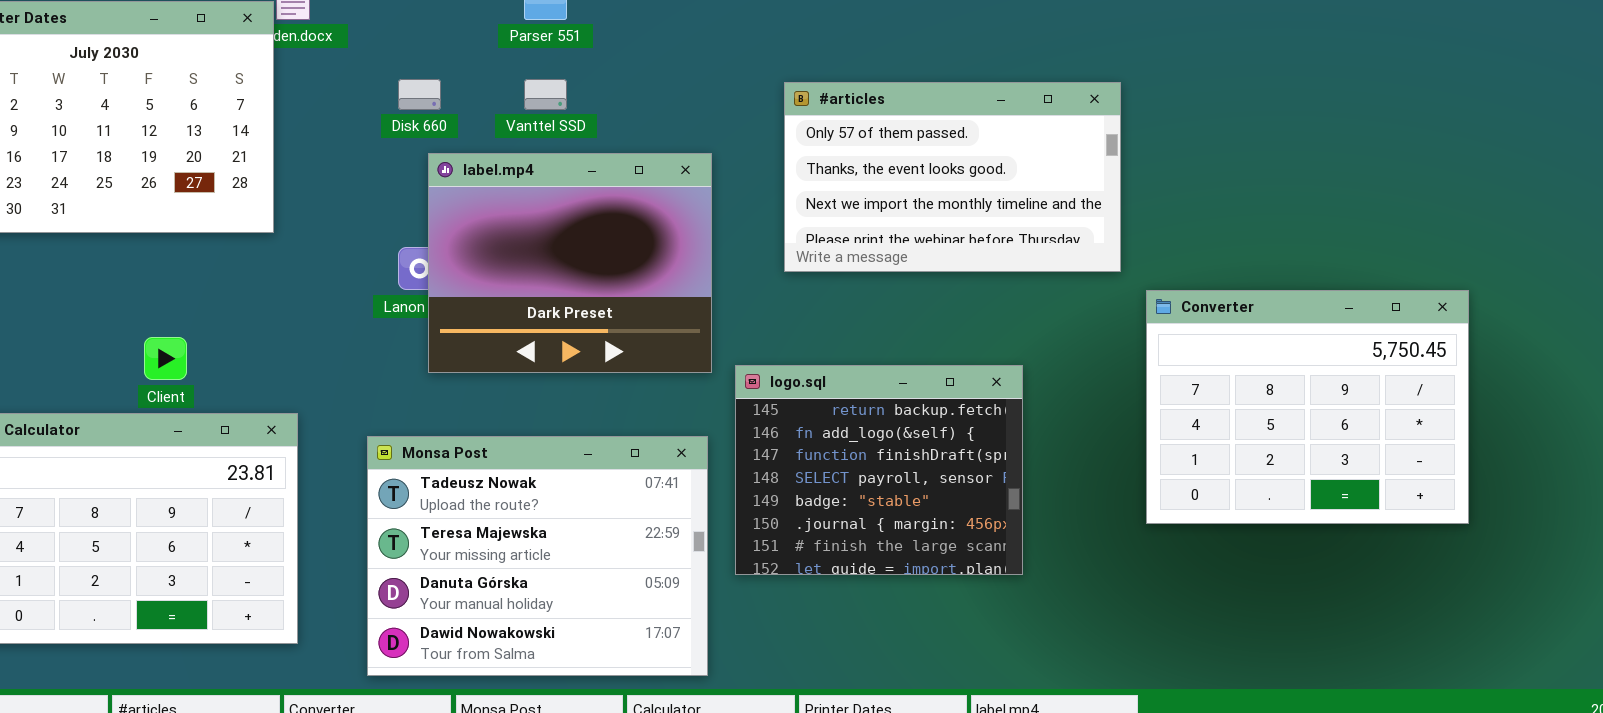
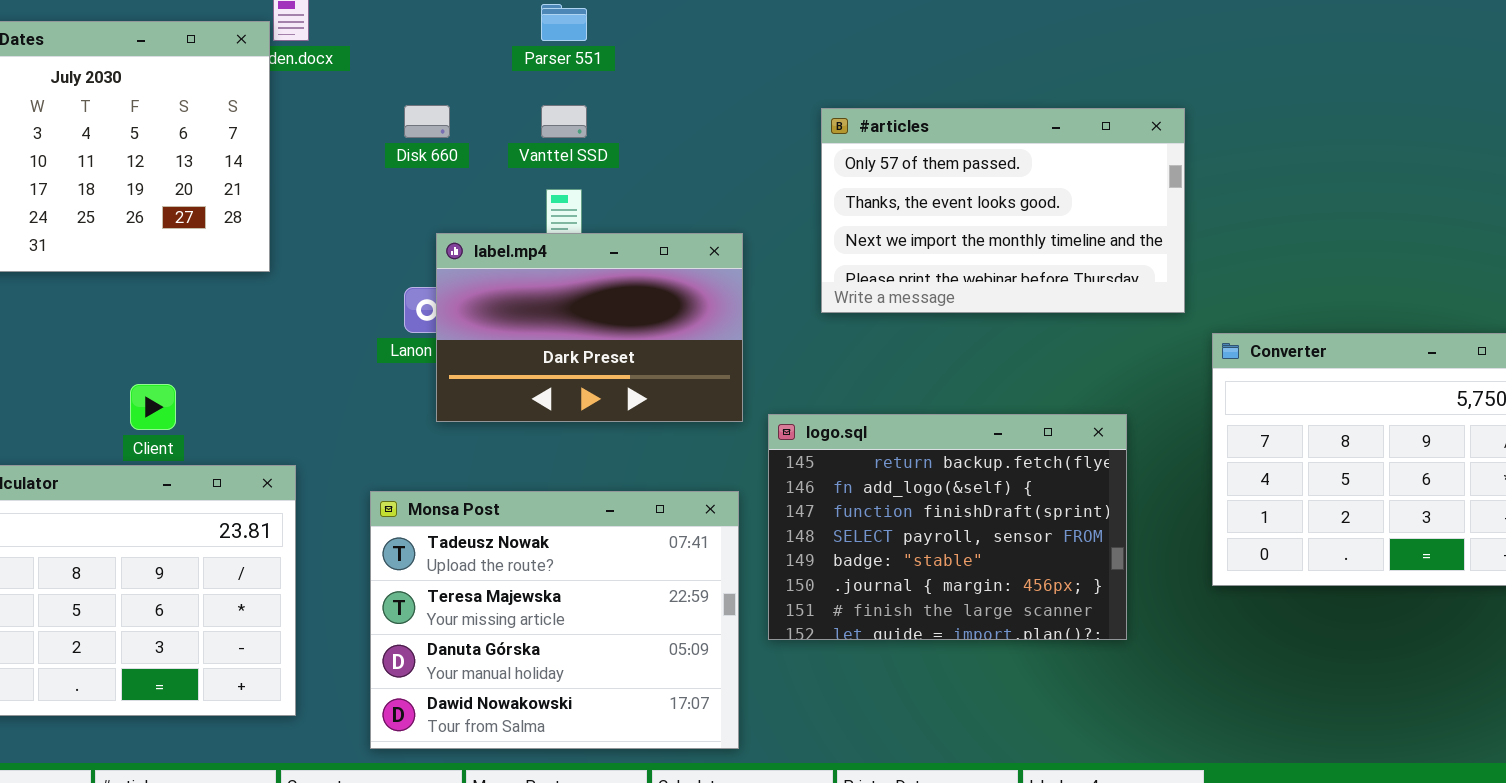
label.mp4: [428,153,712,373] -> [436,233,743,422], resized
logo.sql: [735,365,1023,575] -> [768,414,1127,640], resized

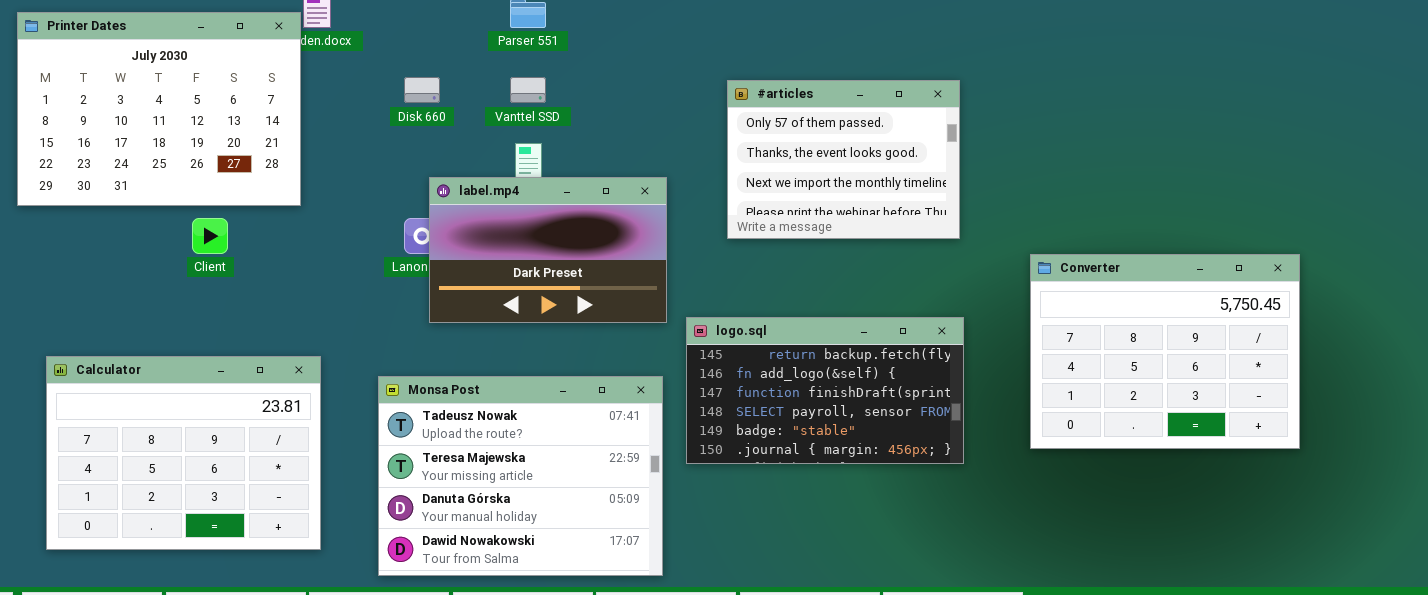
#articles: [821,108,1185,313] -> [727,80,960,239], resized
Client: [130,384,176,430] -> [192,218,228,254], moved
logo.sql: [768,414,1127,640] -> [686,317,964,464], resized

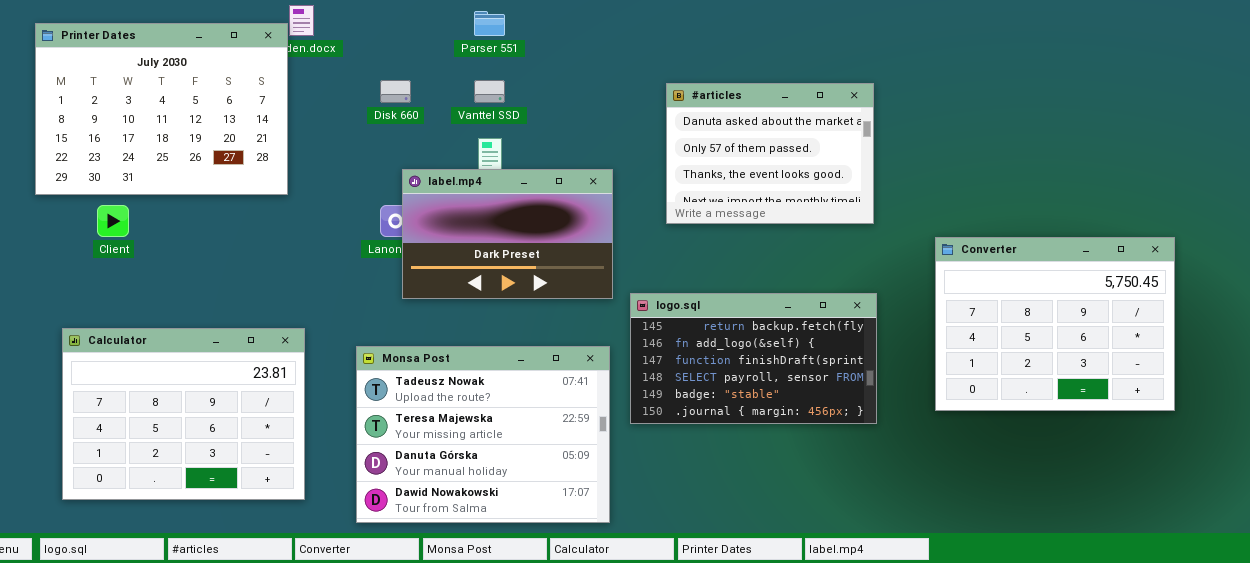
#articles: [727,80,960,239] -> [666,83,874,224], scrolled up 1 row
Client: [192,218,228,254] -> [97,205,129,237], moved

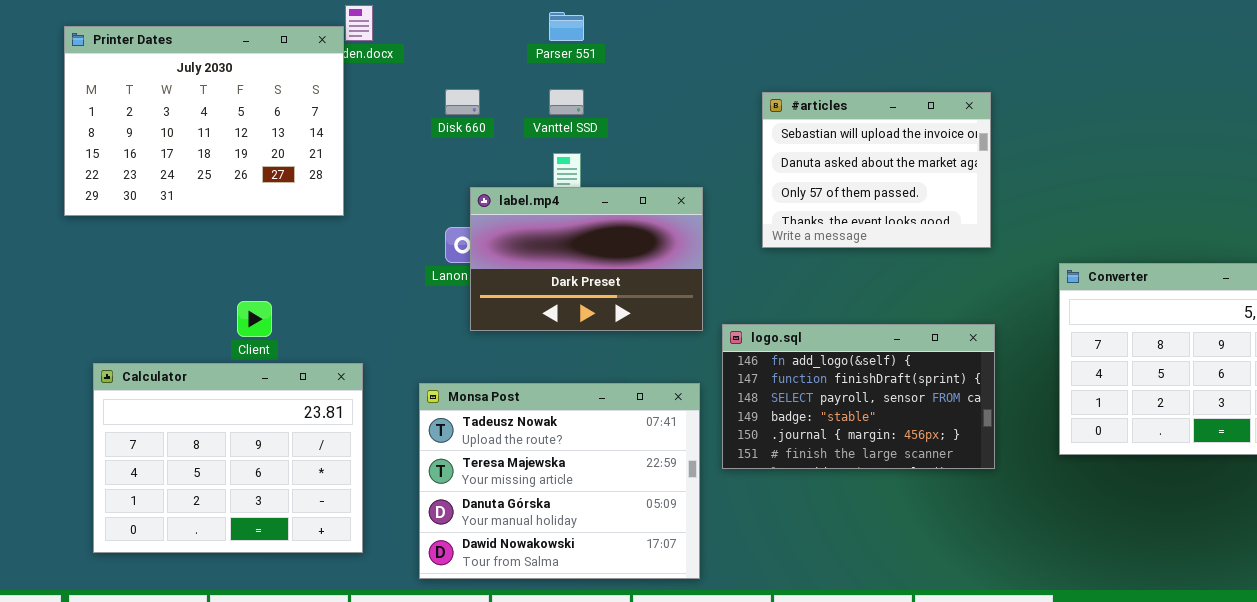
#articles: [666,83,874,224] -> [762,92,991,248], scrolled up 1 row
Client: [97,205,129,237] -> [237,301,272,337], moved
logo.sql: [630,293,877,424] -> [722,324,995,469], scrolled down 1 row

